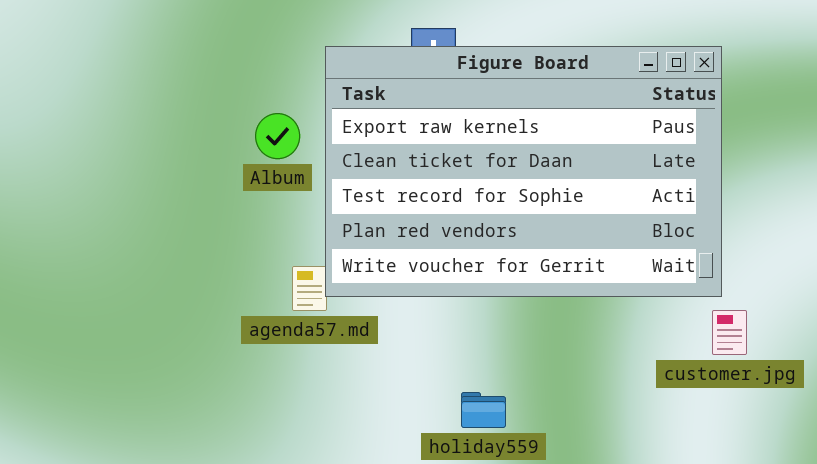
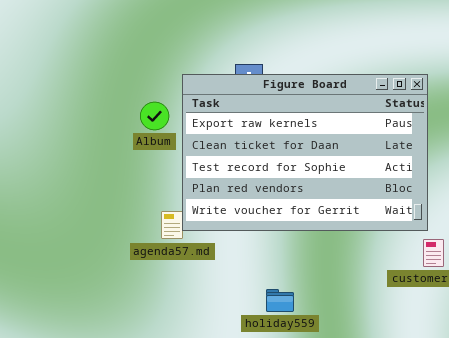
Album: [255,113,300,159] -> [140,102,169,130], moved

